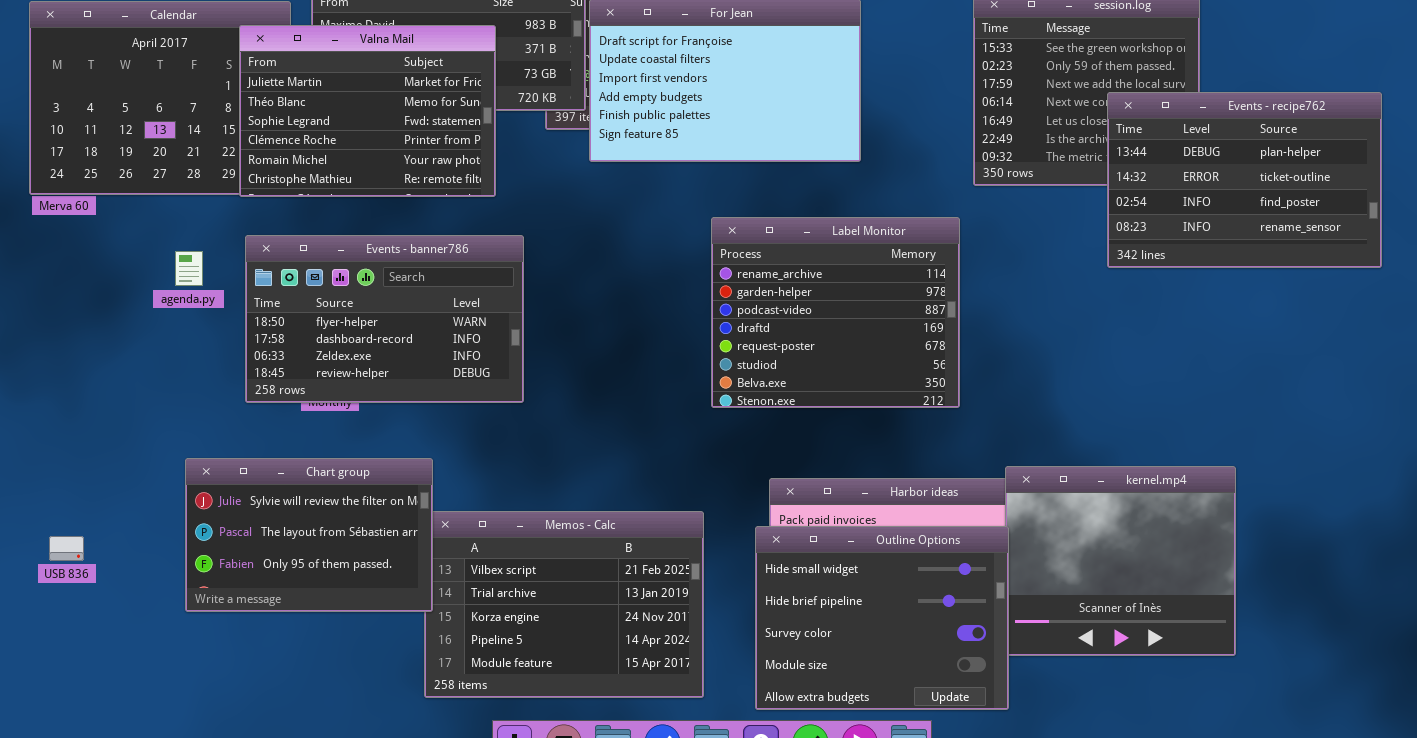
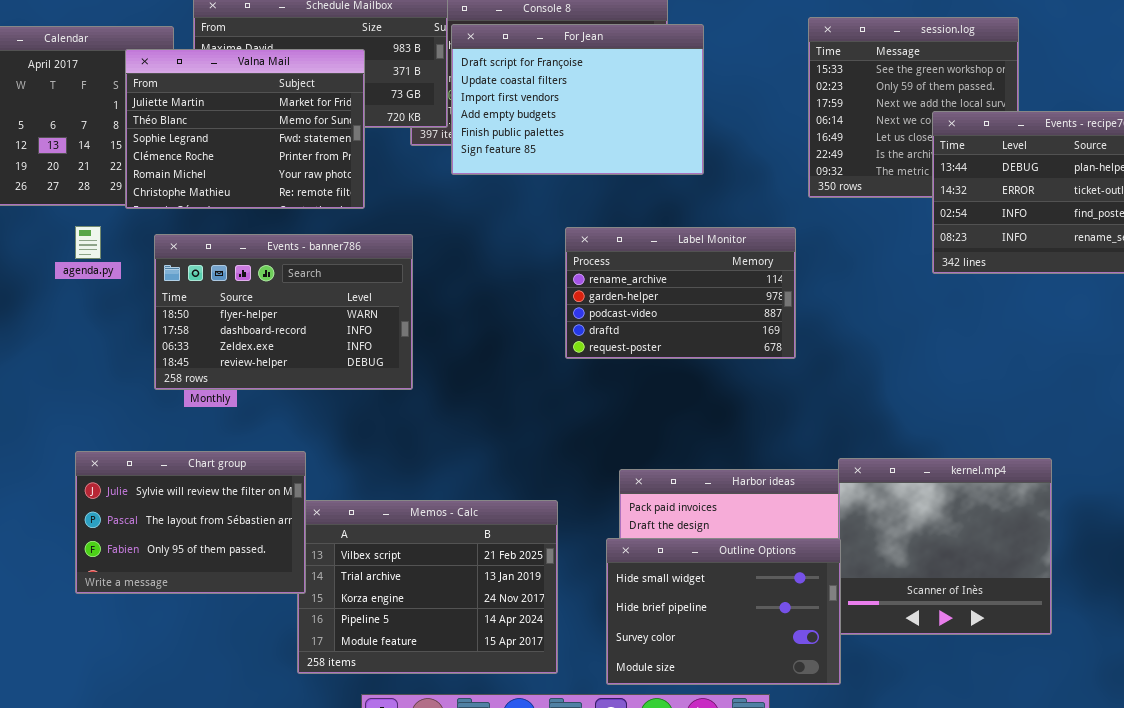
Label Monitor: [711,217,960,408] -> [565,227,796,359], resized
Events - banner786: [245,235,524,403] -> [154,234,413,390], moved
agenda.py: [175,251,203,286] -> [75,226,101,259], moved
Outline Options: [755,526,1009,710] -> [606,538,841,685], resized

